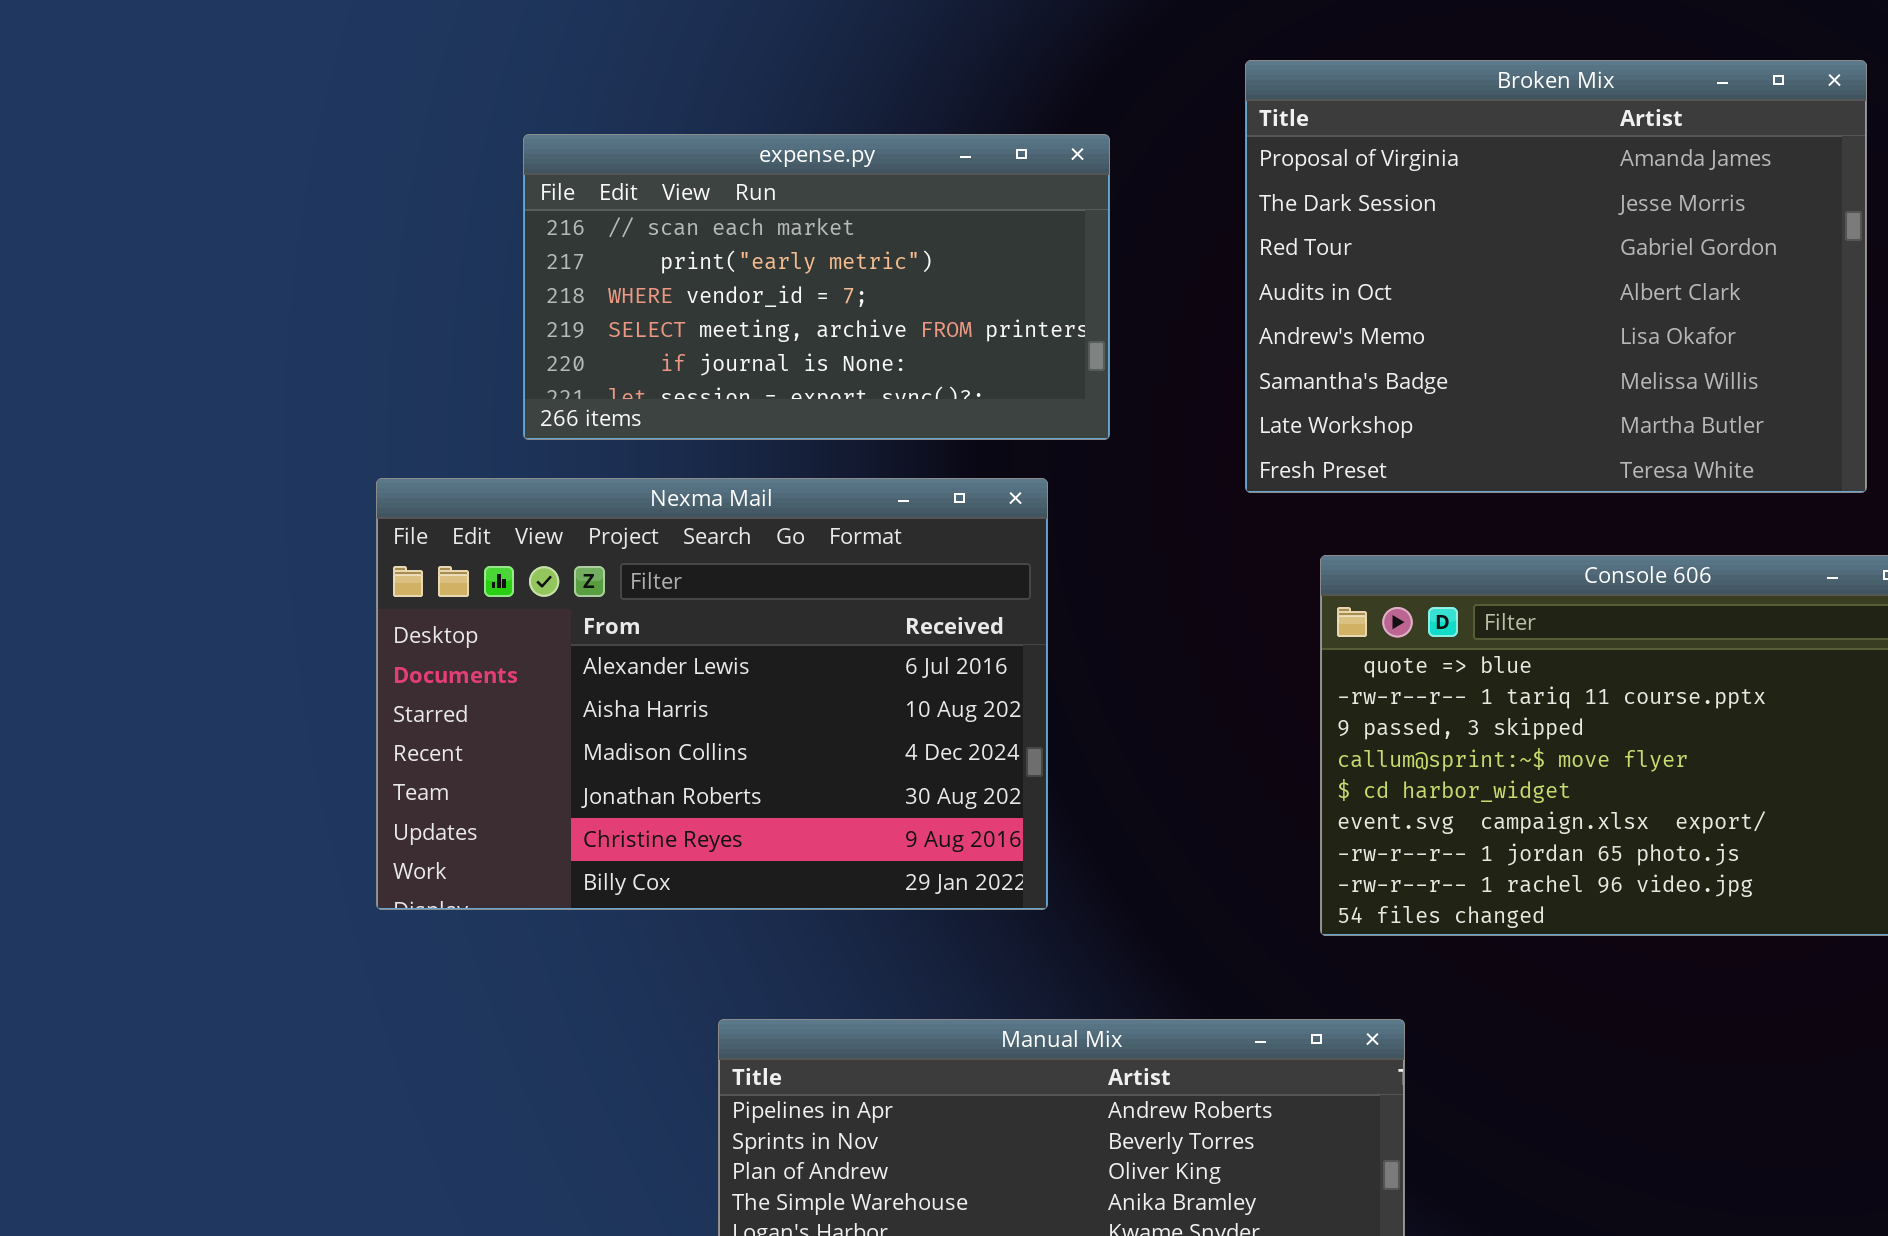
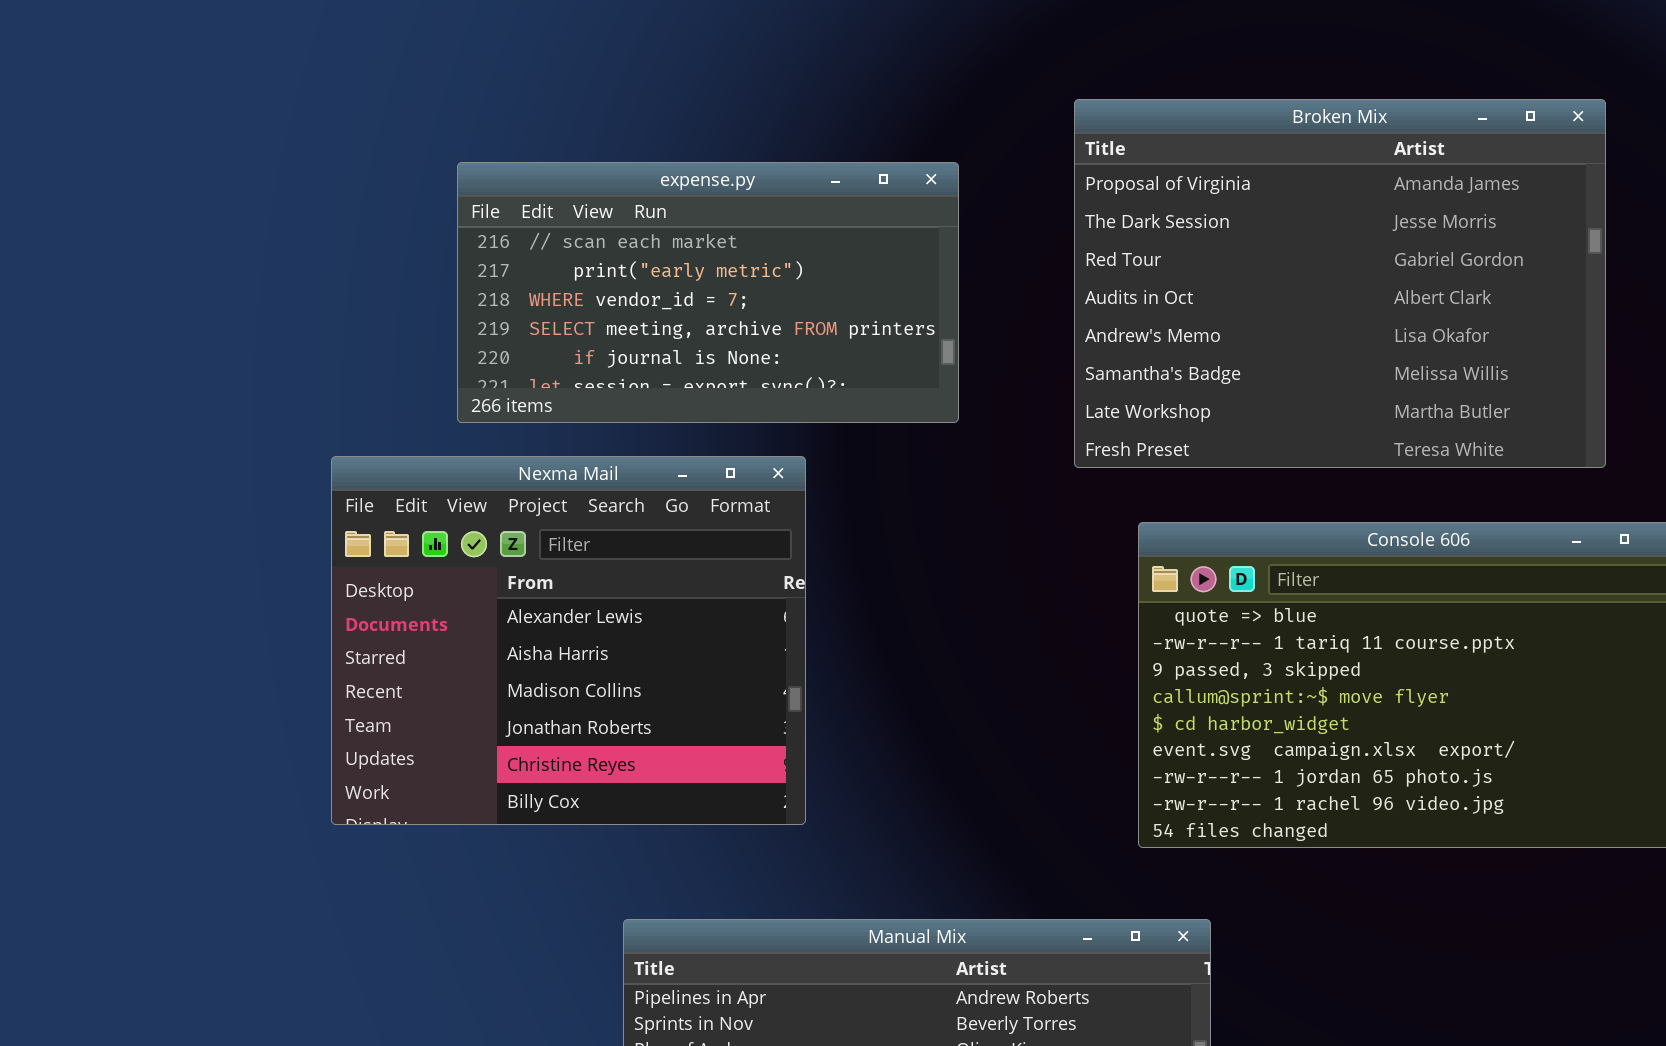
Nexma Mail: [376,478,1048,910] -> [331,456,806,825], resized

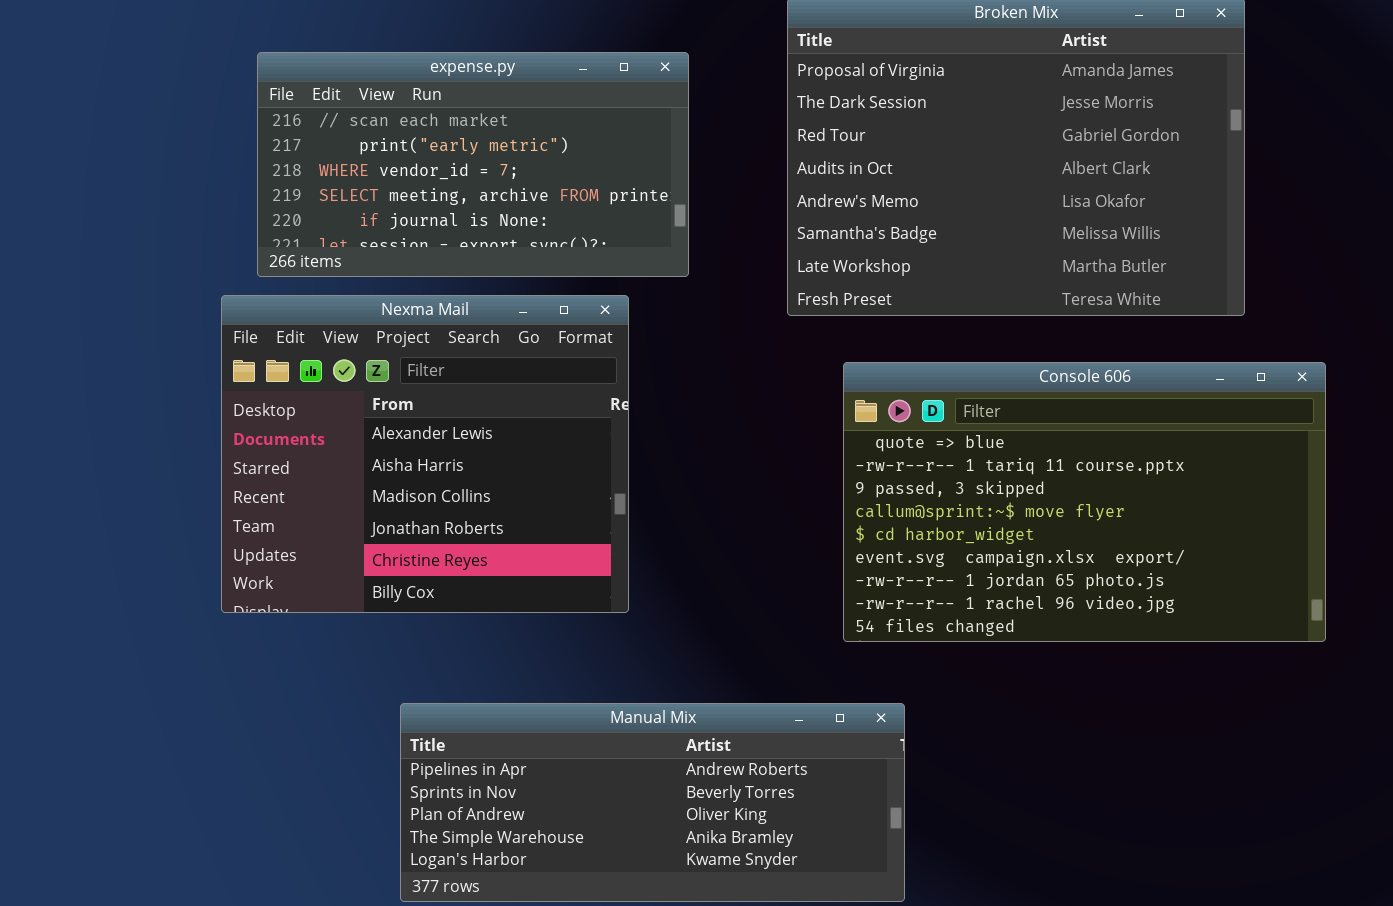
Nexma Mail: [331,456,806,825] -> [221,295,629,613], moved

